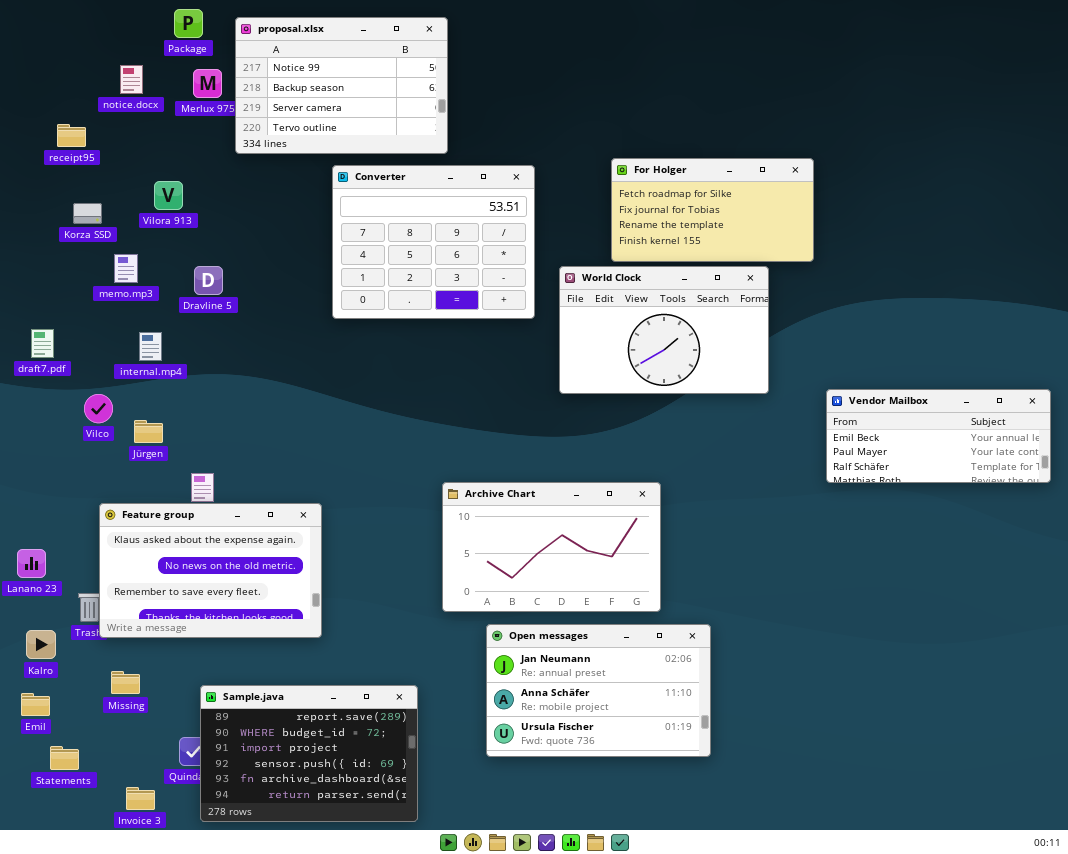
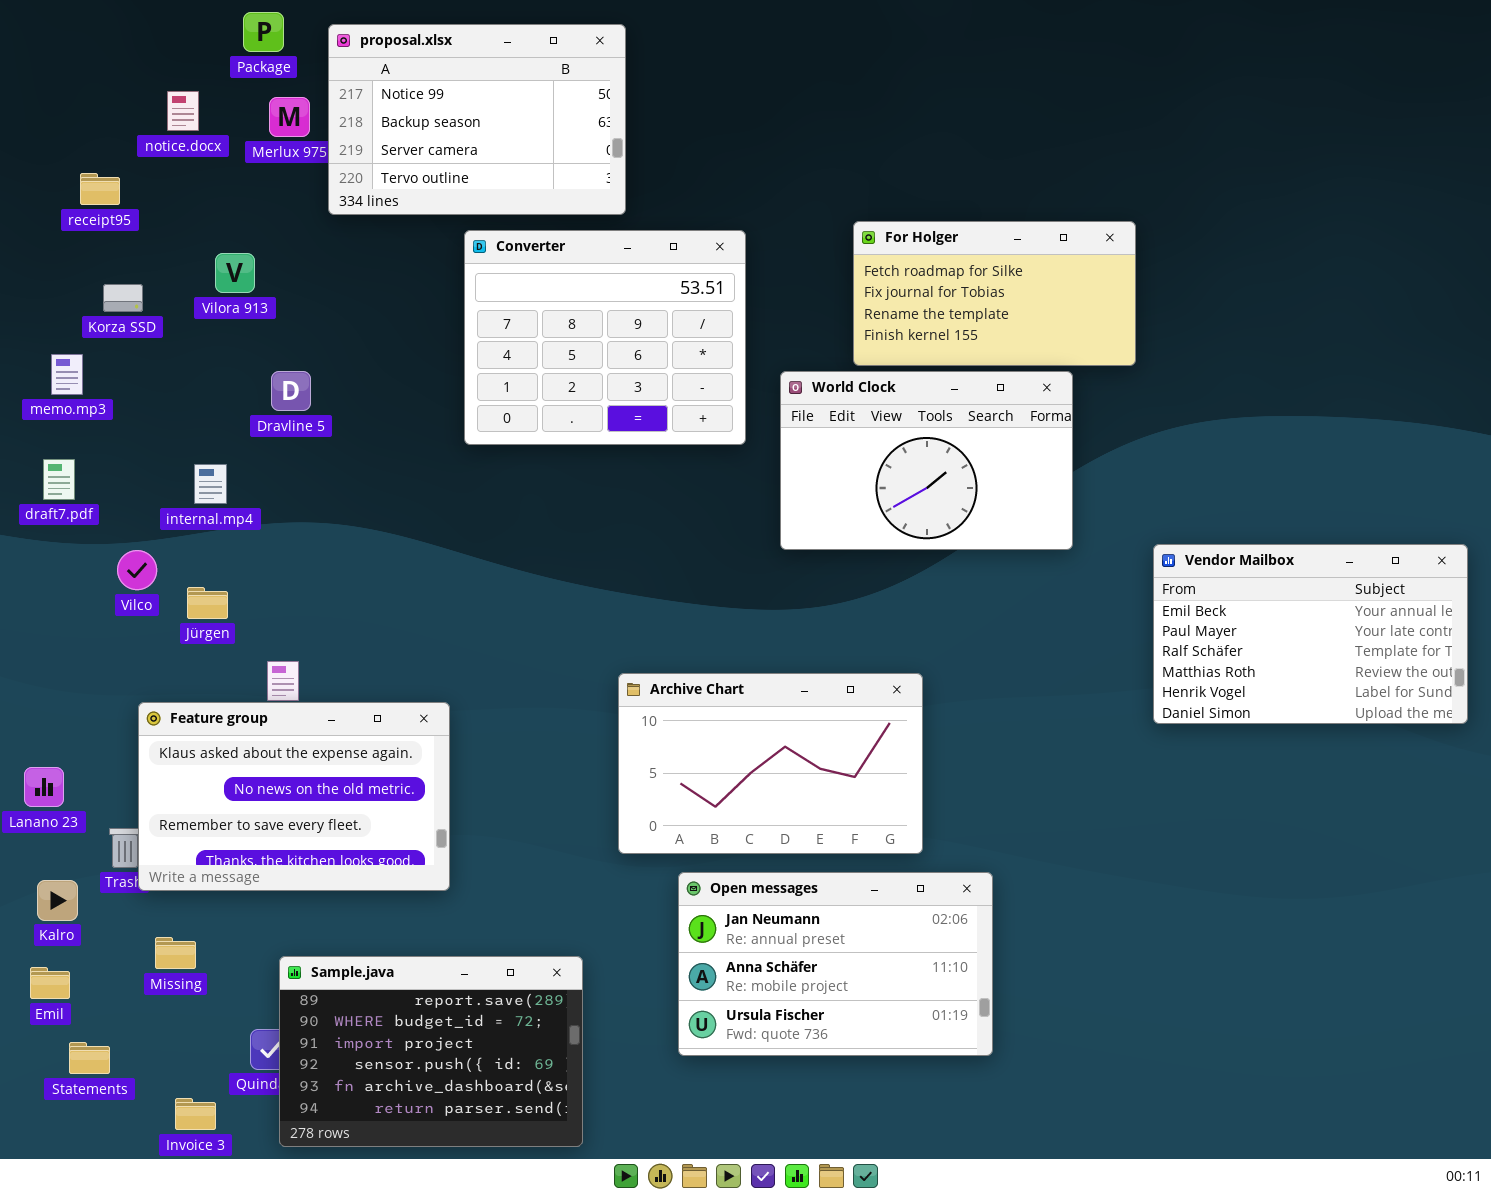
memo.mp3: [114,254,138,283] -> [51,354,83,395], moved
Vendor Mailbox: [826,389,1051,483] -> [1153,544,1468,724], resized

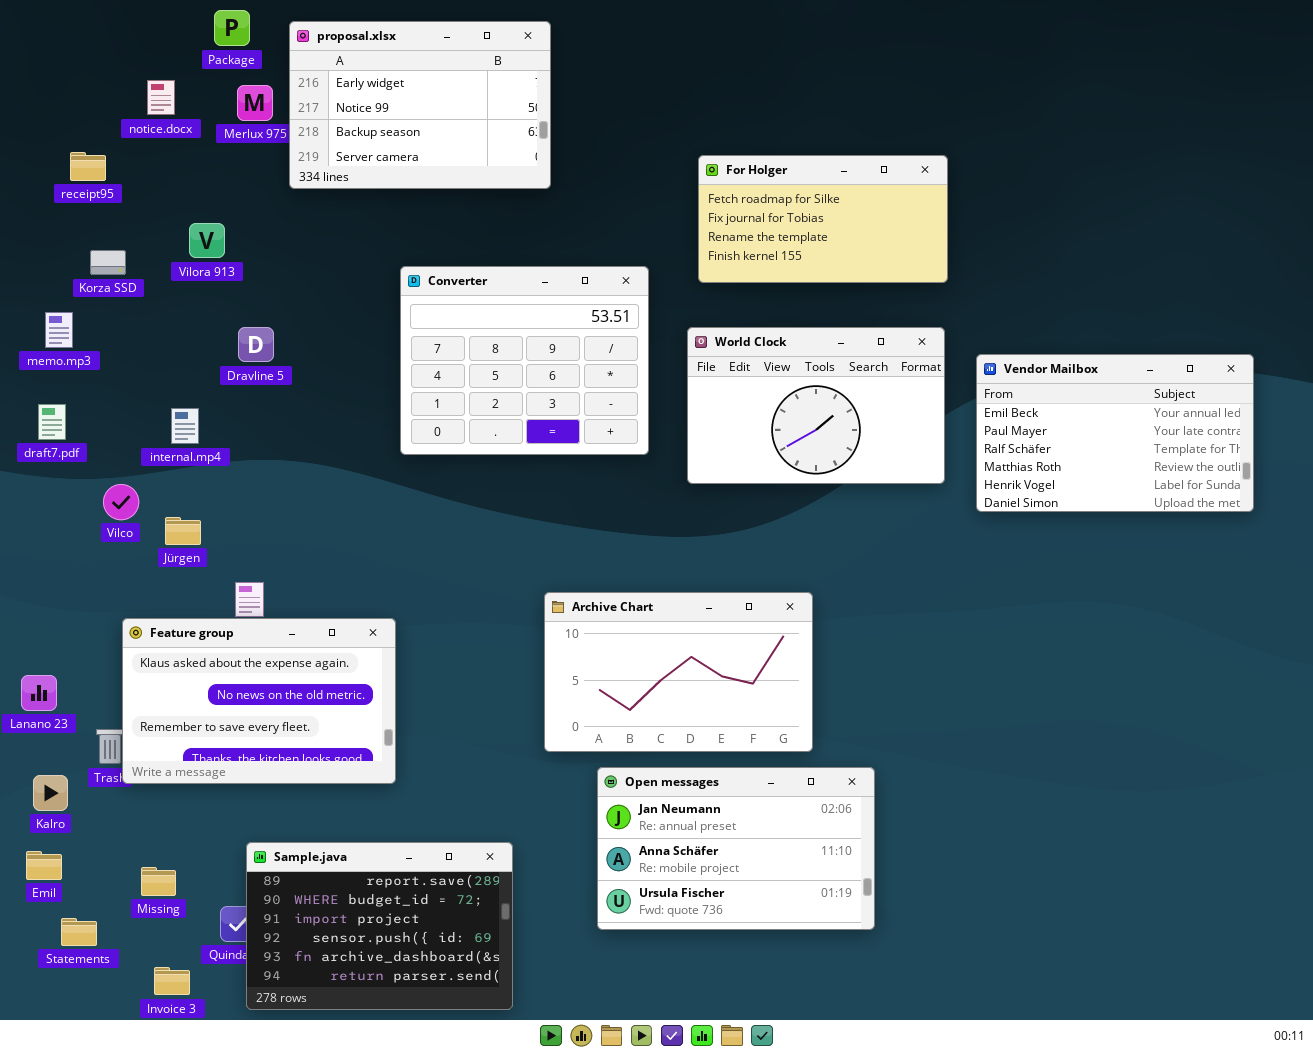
proposal.xlsx: [328,24,626,215] -> [289,21,551,189], scrolled up 1 row
For Holger: [853,221,1136,366] -> [698,155,948,283], moved
Converter: [464,230,746,445] -> [400,266,649,455], moved
Vendor Mailbox: [1153,544,1468,724] -> [976,354,1254,512], moved
Missing: [155,937,196,969] -> [141,867,176,896], moved

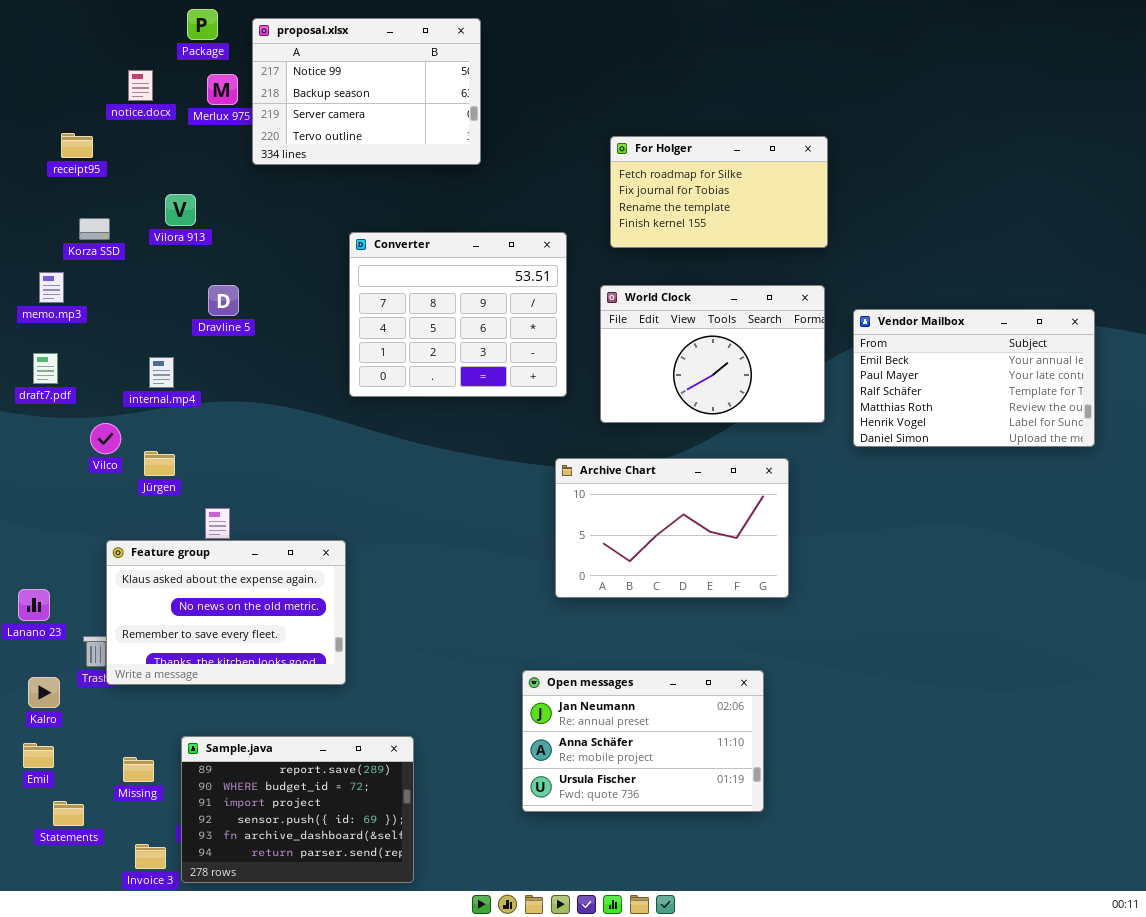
proposal.xlsx: [289,21,551,189] -> [252,18,481,165], scrolled down 1 row
Archive Chart: [544,592,813,752] -> [555,458,789,598], moved
Sample.java: [246,842,513,1010] -> [181,736,414,883], moved

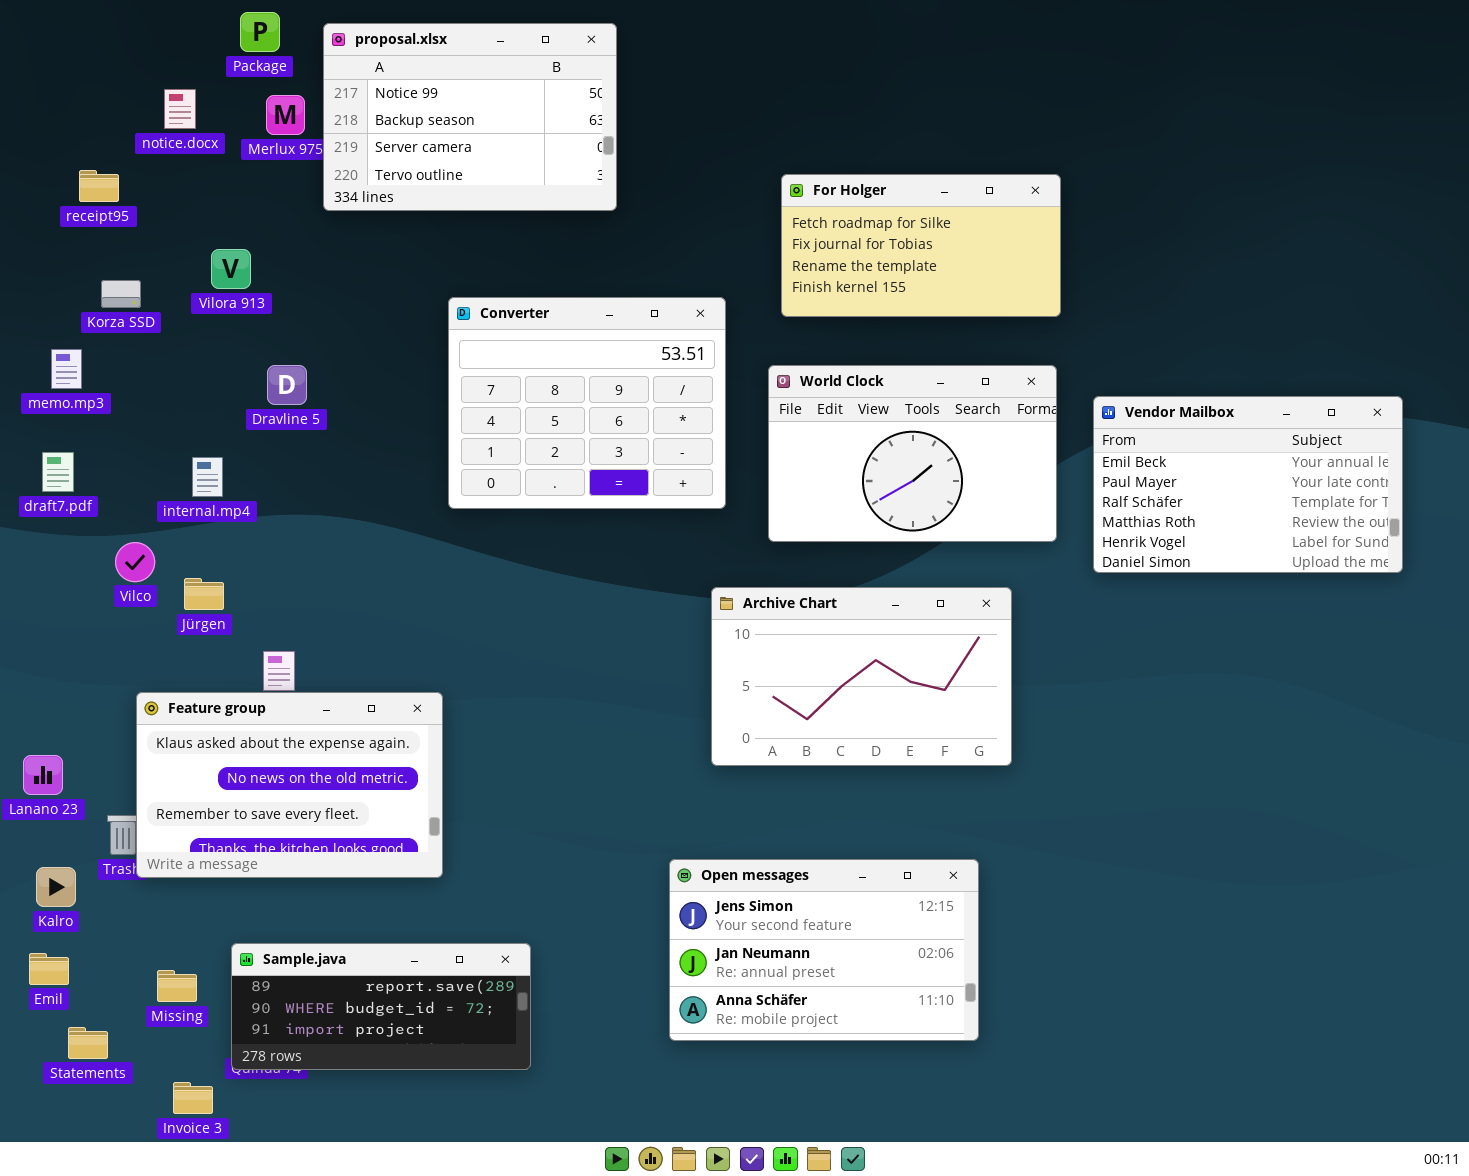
Open messages: [522,670,764,812] -> [669,859,979,1041], scrolled up 1 row
Sample.java: [181,736,414,883] -> [231,943,531,1070], resized

